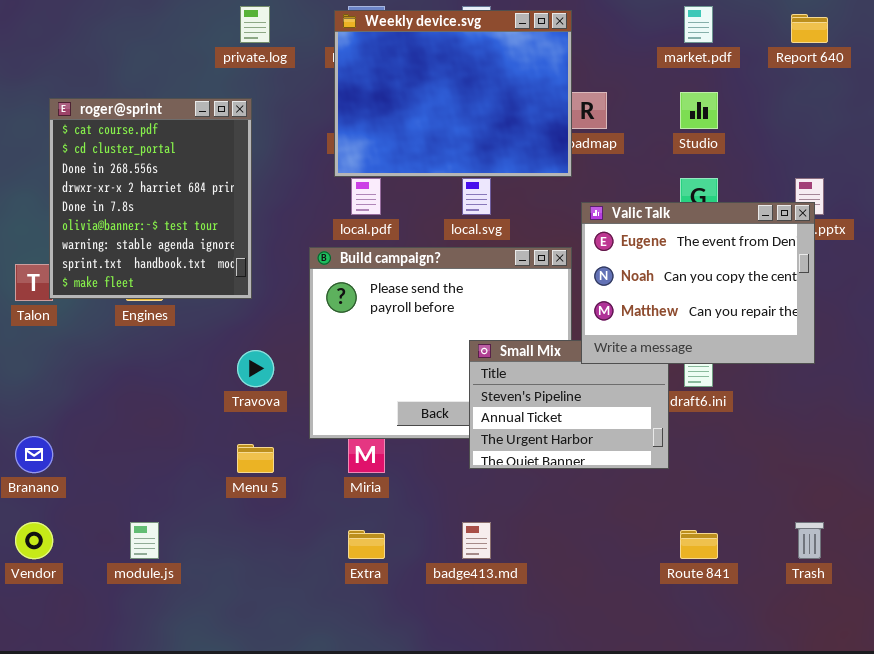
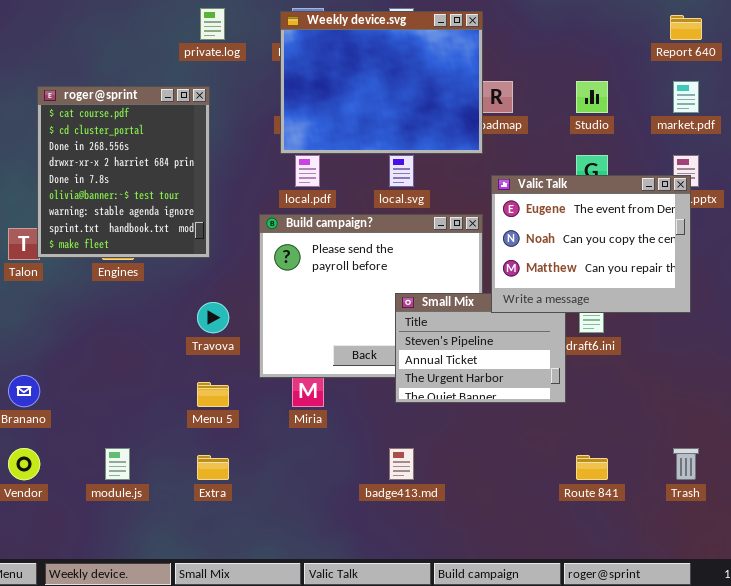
market.pdf: [684,6,713,43] -> [673,81,699,113], moved
Extra: [348,530,385,559] -> [197,455,229,480], moved

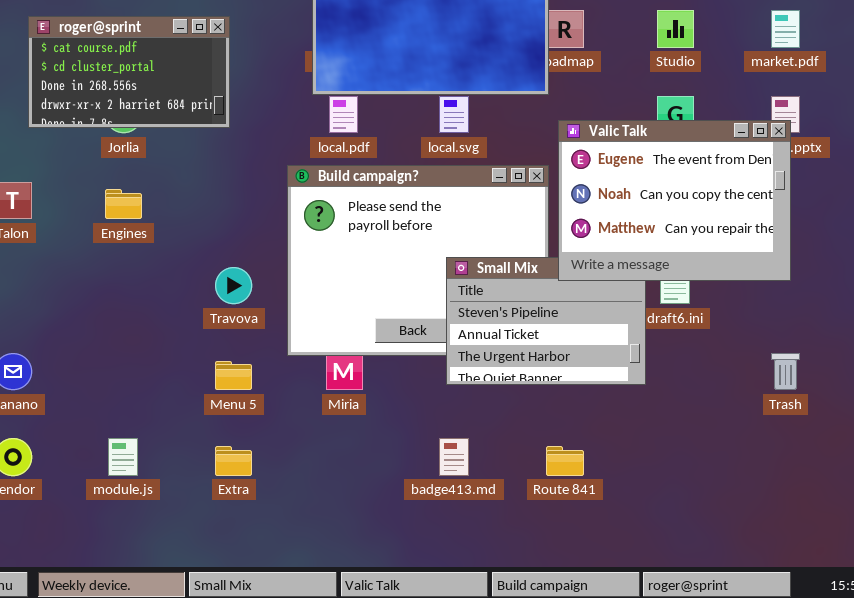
roger@sprint: [37,86,210,258] -> [28,16,230,128], resized
Trash: [673,448,699,480] -> [771,353,800,390], moved
Route 841: [576,455,608,480] -> [546,446,584,476], moved

